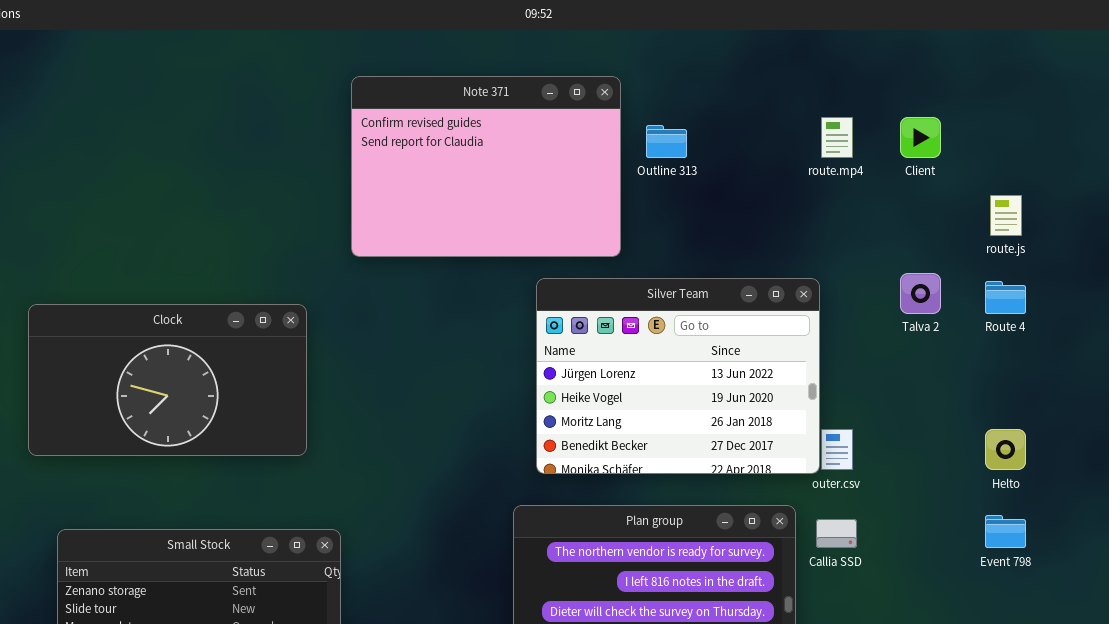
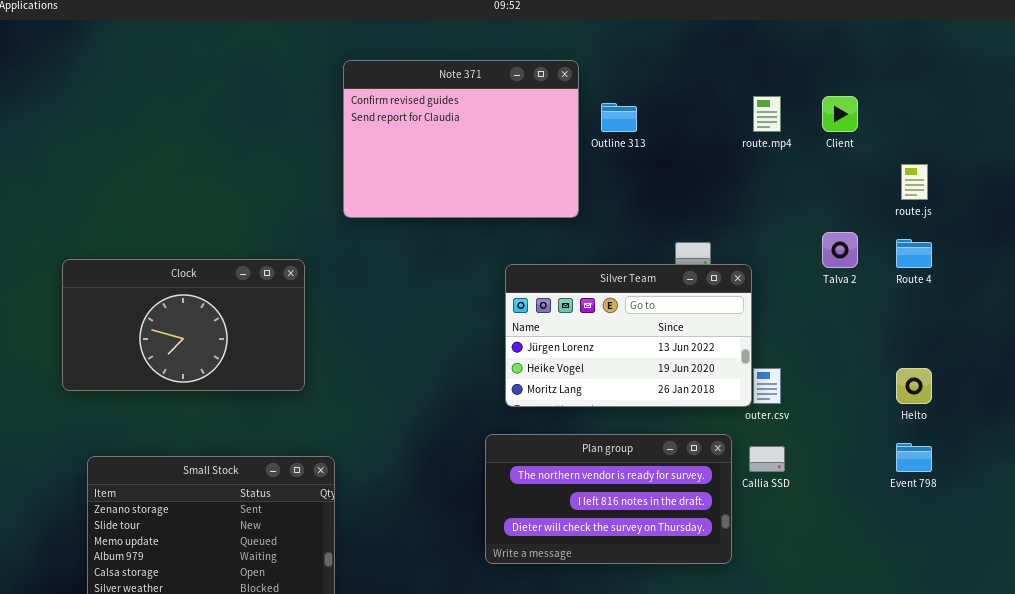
Silver Team: [536,278,820,474] -> [505,264,752,407], resized

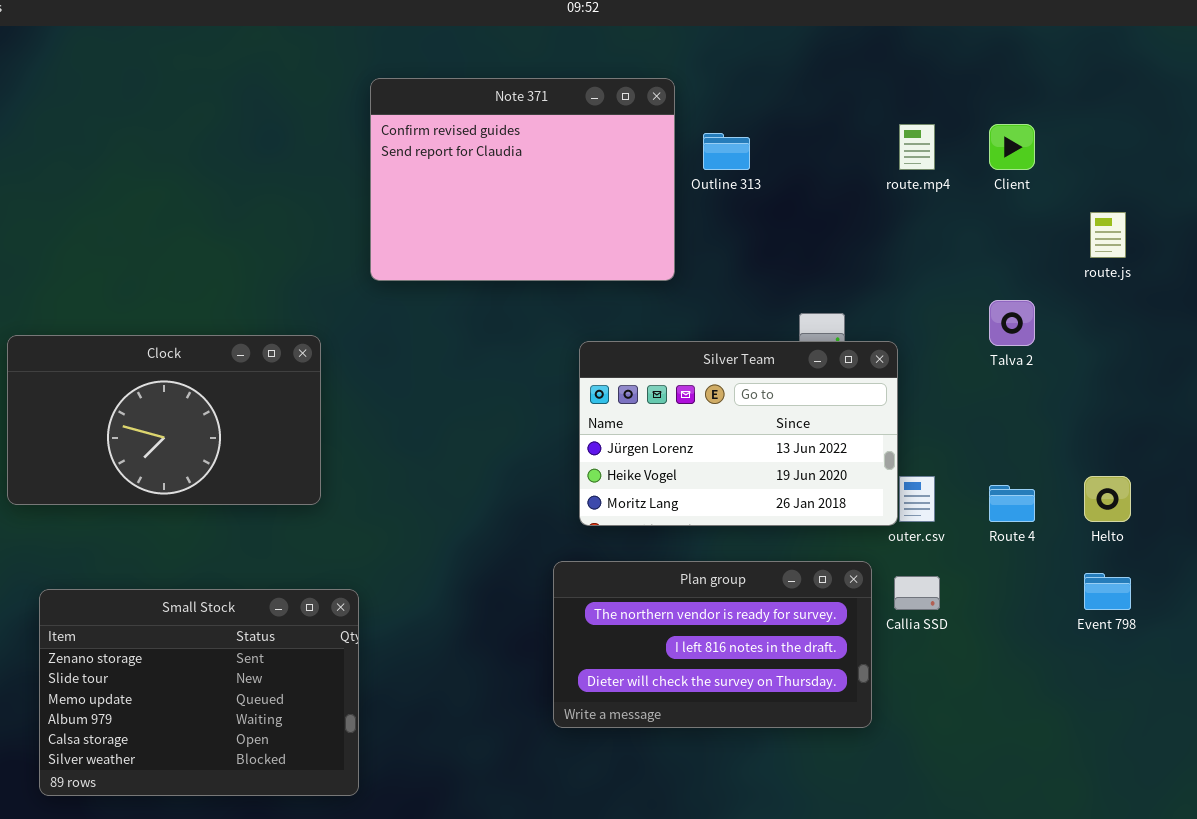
Route 4: [896,239,932,268] -> [989,485,1035,522], moved

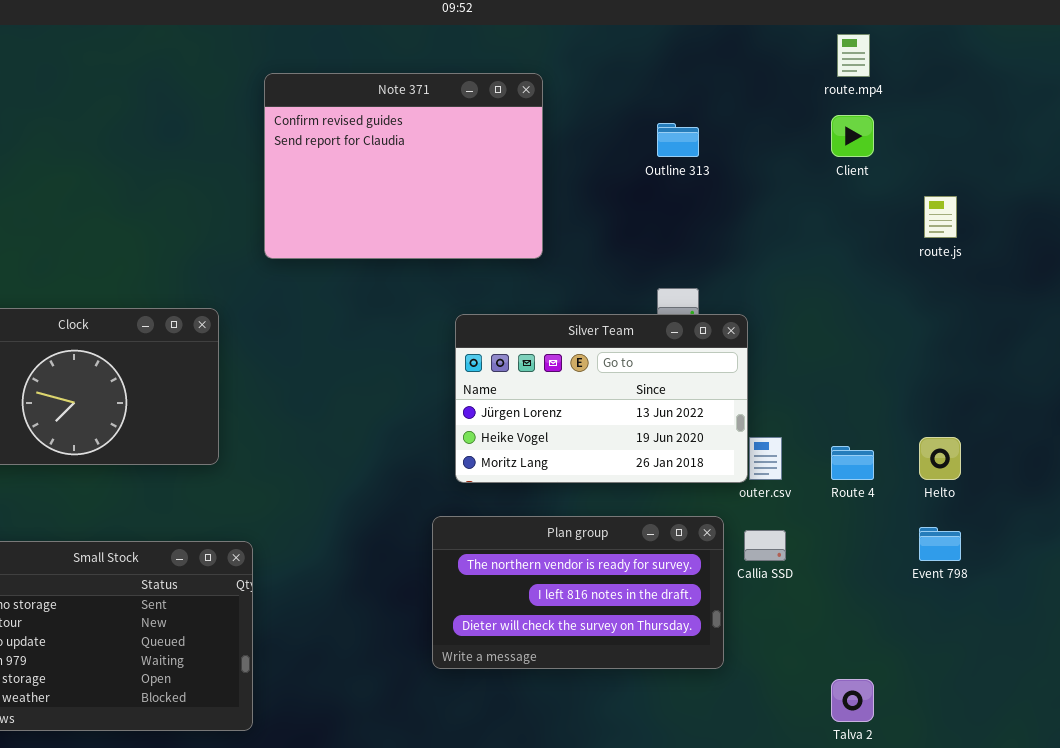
route.mp4: [899,124,935,170] -> [837,34,870,77], moved
Outline 313: [703,133,750,170] -> [657,123,699,157], moved
Talva 2: [989,300,1035,346] -> [831,679,874,722], moved

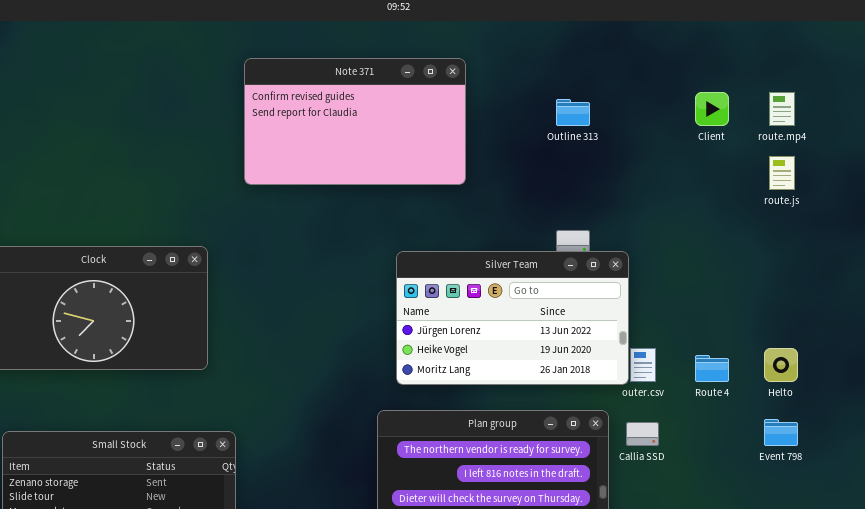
route.mp4: [837,34,870,77] -> [769,92,795,126], moved
Note 371: [264,73,543,259] -> [244,58,466,185], resized

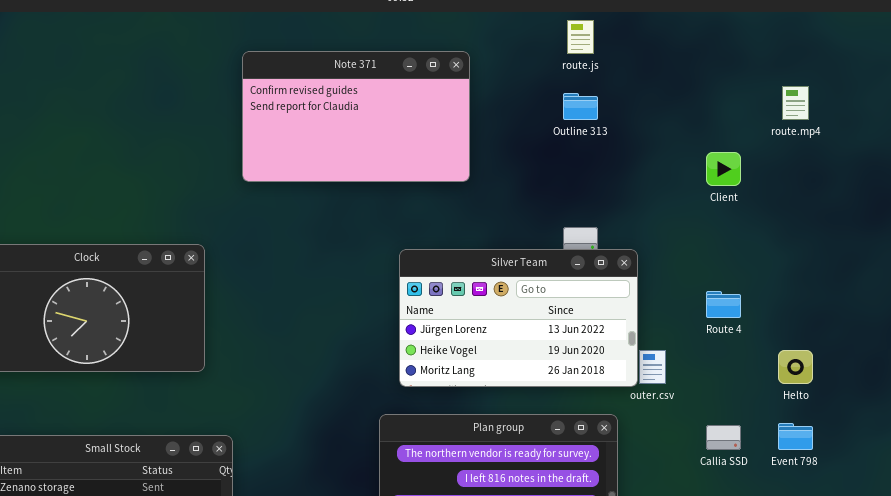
Client: [695,92,729,126] -> [706,152,741,186], moved
route.js: [769,156,795,190] -> [567,20,594,54], moved
Route 4: [695,355,729,382] -> [706,291,741,318], moved
Callia SSD: [626,422,659,446] -> [706,425,741,450], moved

